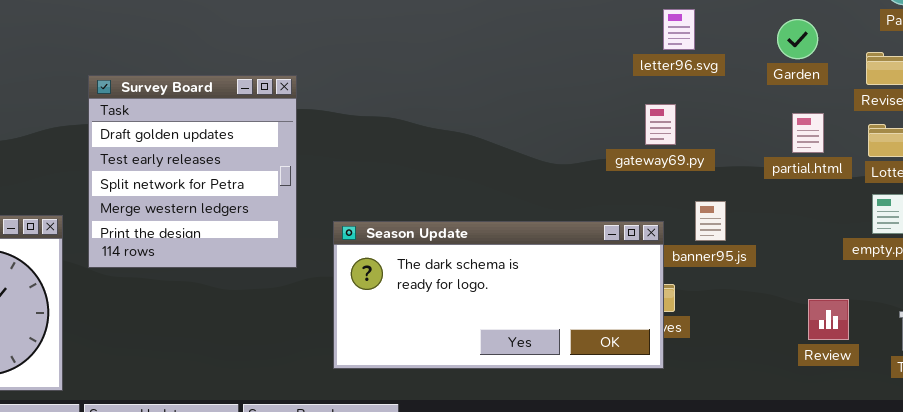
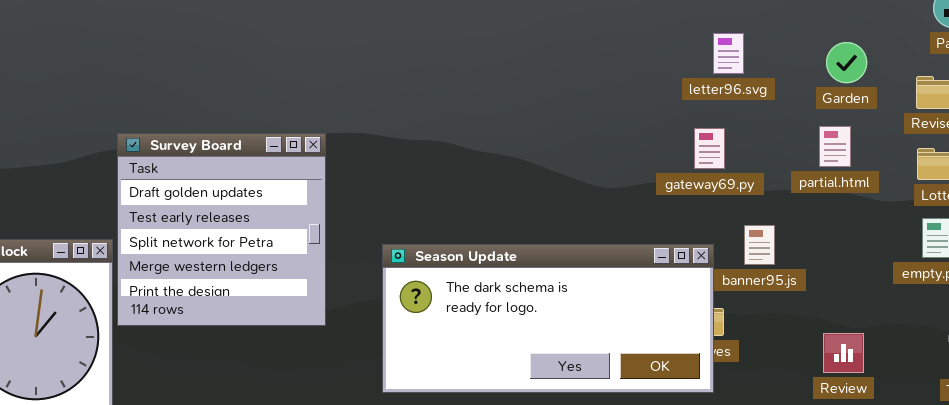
Survey Board: [88,75,297,268] -> [117,133,326,326], moved
partial.html: [792,113,824,153] -> [819,126,851,167], moved
Review: [808,299,849,340] -> [823,333,864,373], moved

